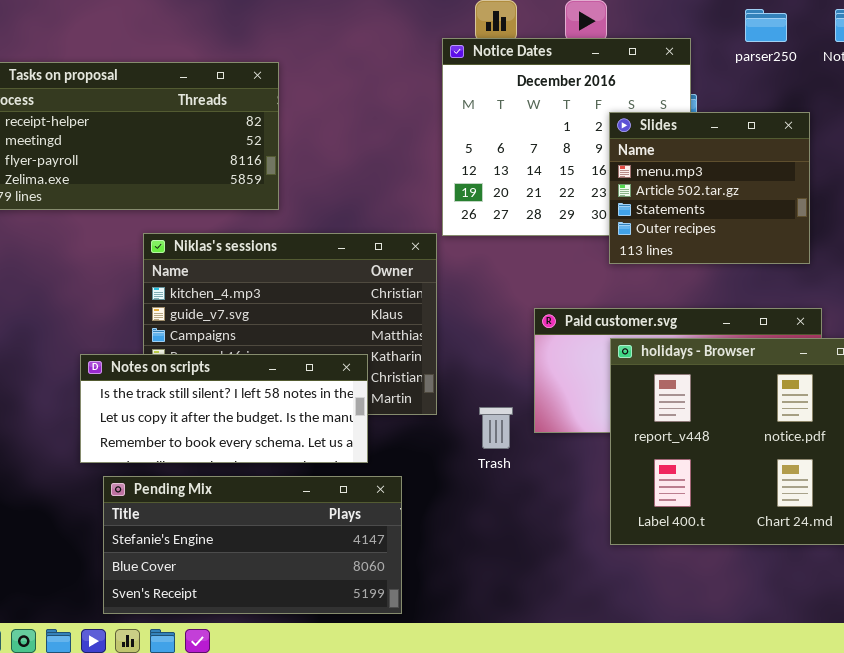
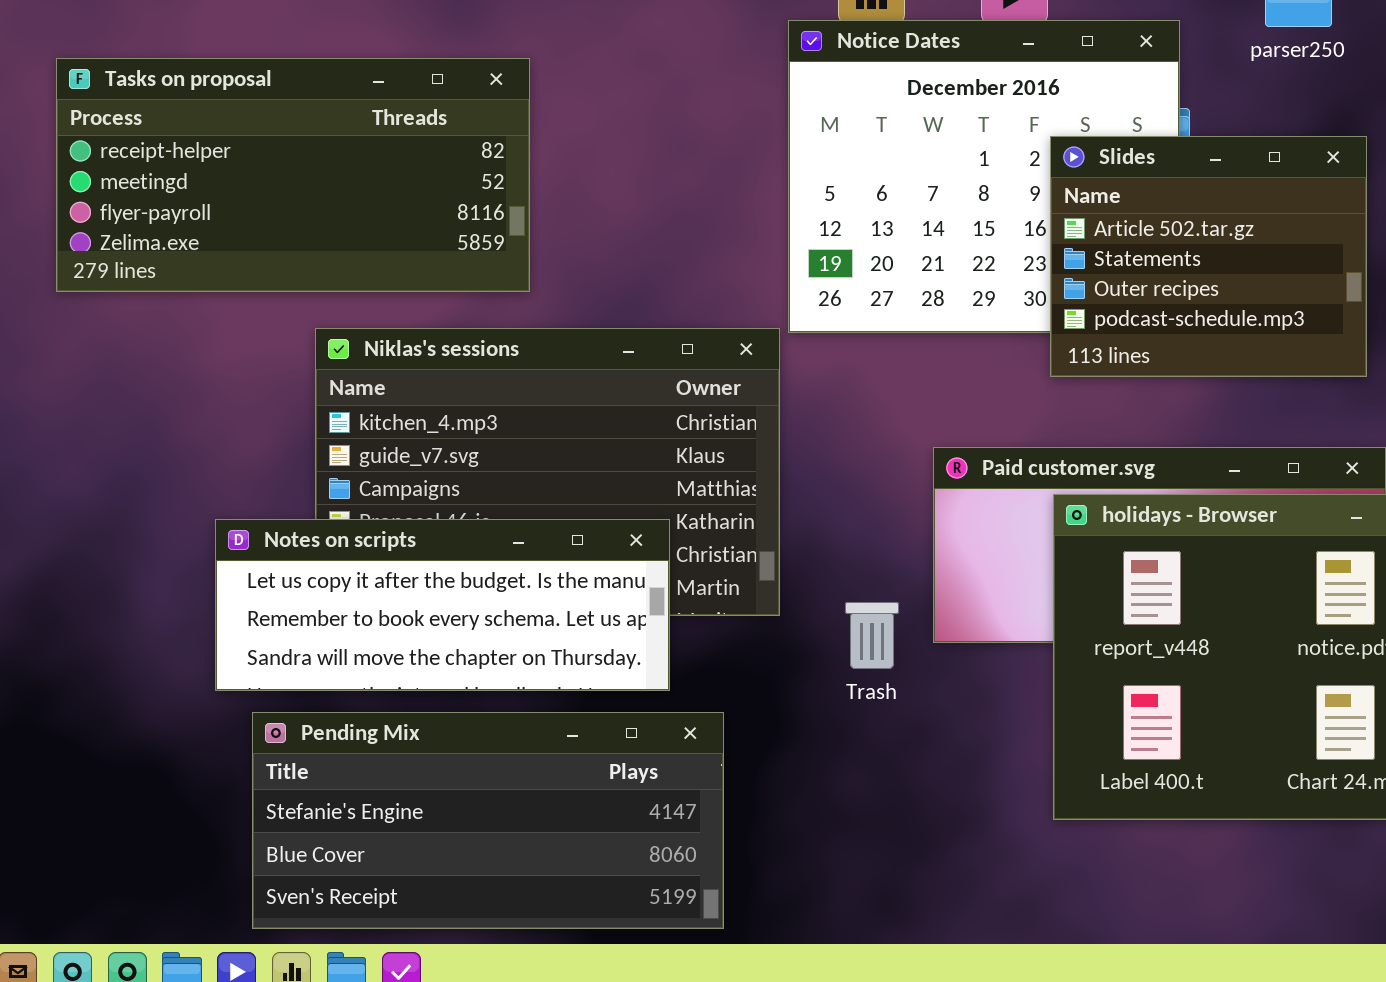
Slides: [609,112,810,264] -> [1050,136,1367,377], scrolled down 1 row
Notes on scripts: [80,354,368,463] -> [215,519,670,691], scrolled down 1 row

